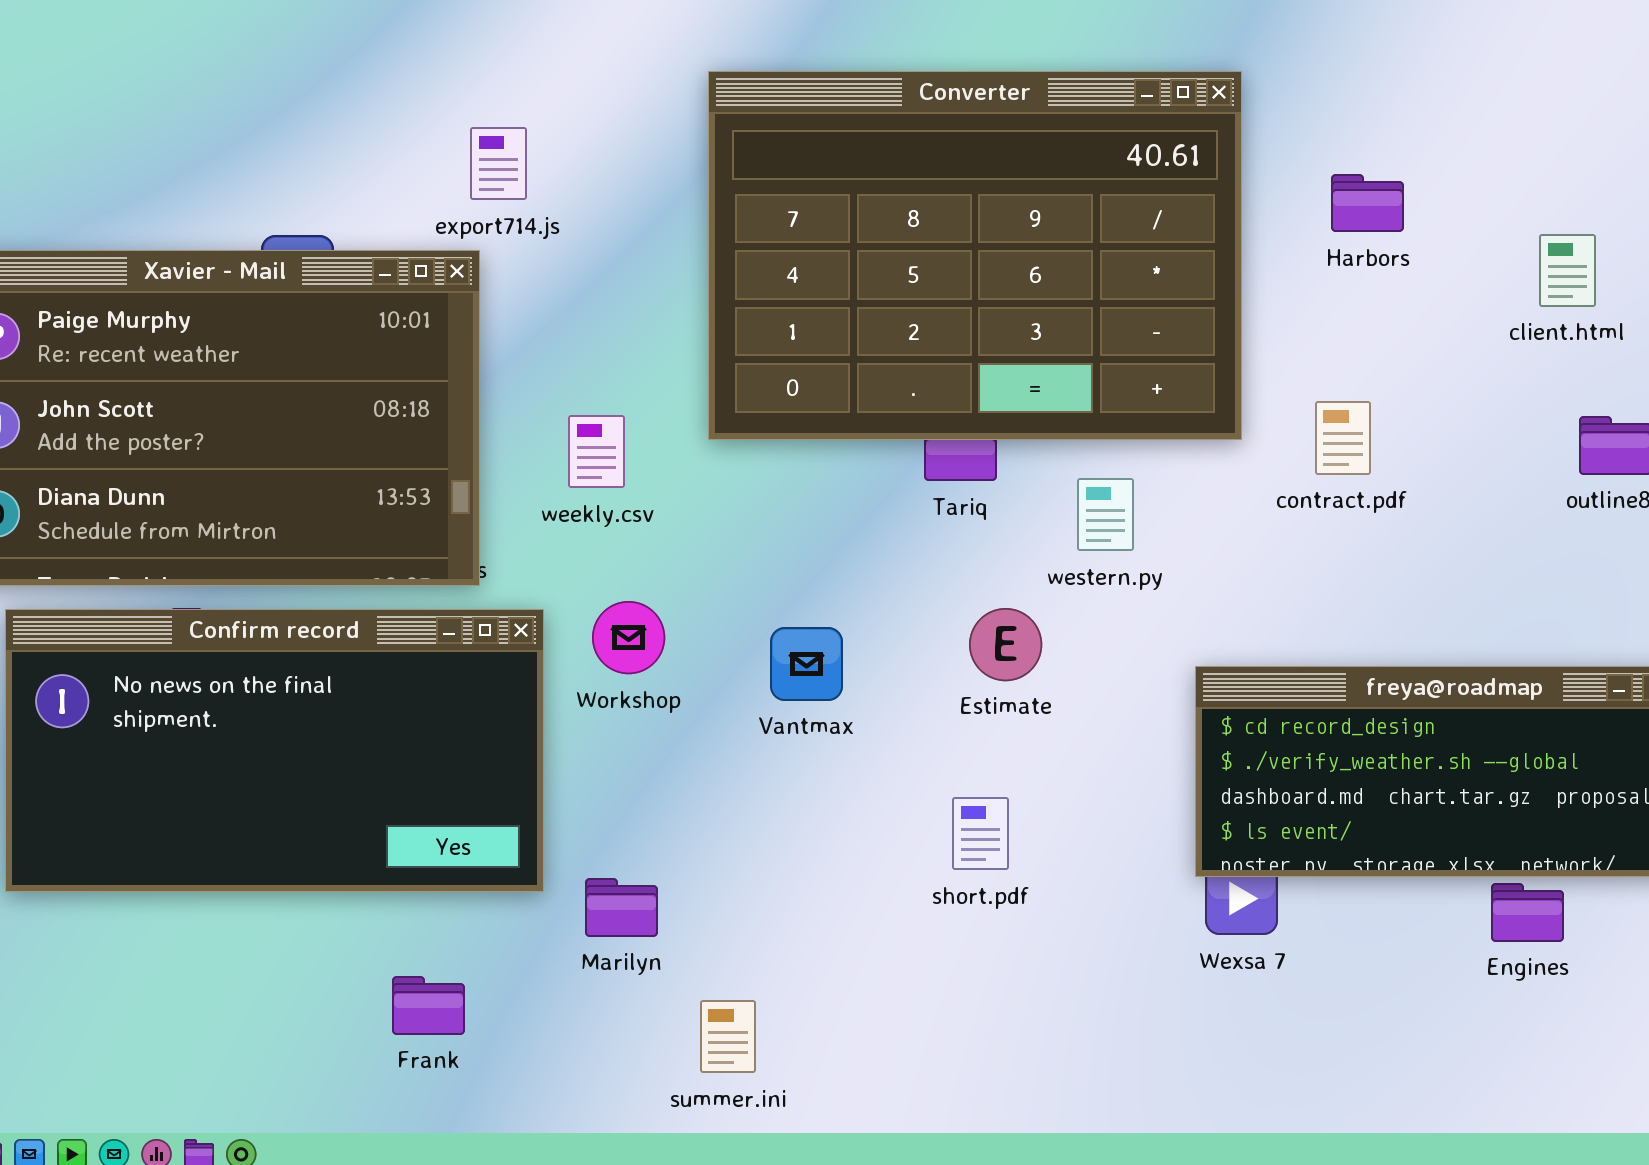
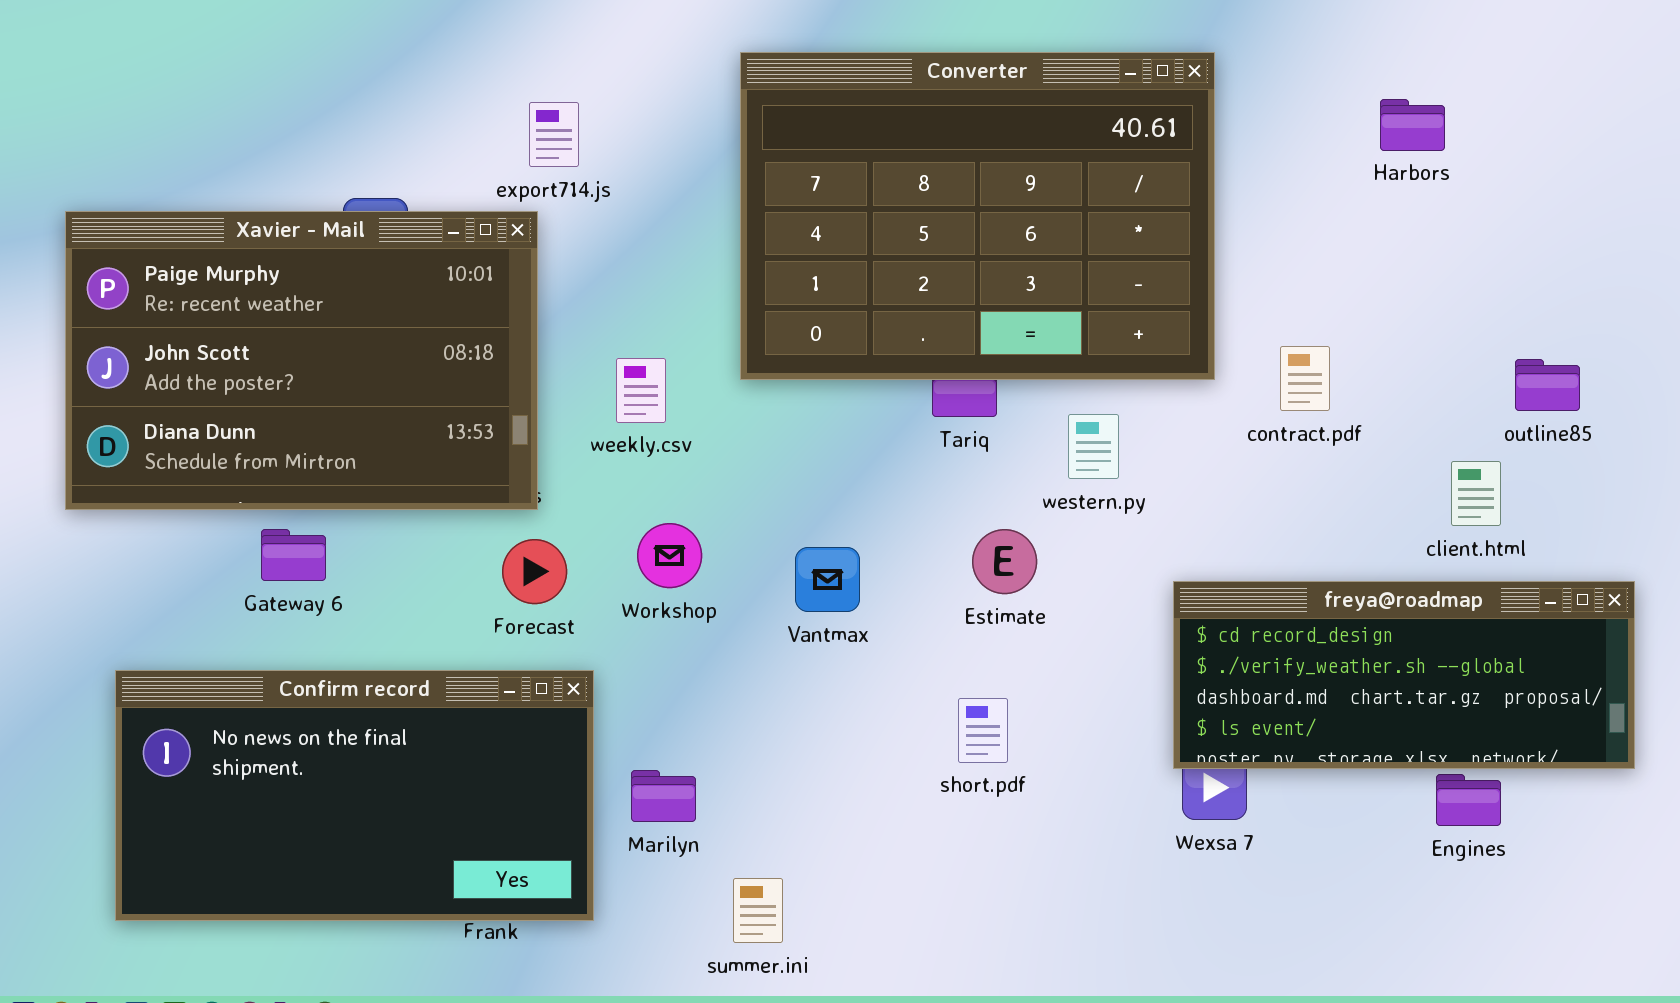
Harbors: [1331,174,1404,232] -> [1380,99,1445,151], moved
client.html: [1539,234,1596,307] -> [1451,461,1501,526], moved
Confirm record: [5,609,544,892] -> [115,670,594,921], moved

